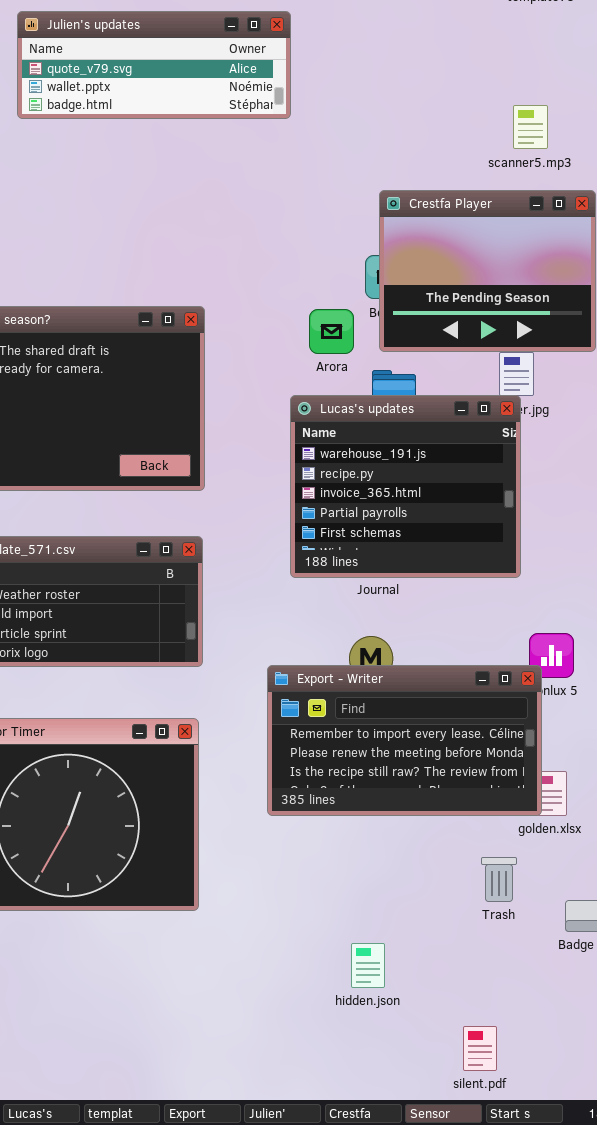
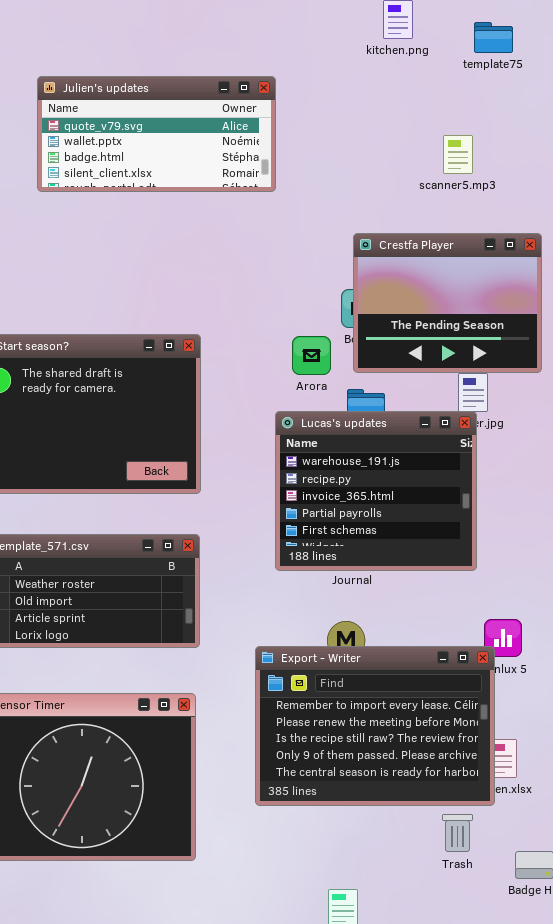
Julien's updates: [17,11,291,119] -> [37,76,276,192], resized
scanner5.mp3: [513,105,548,149] -> [443,135,473,174], moved
Export - Writer: [267,665,542,816] -> [255,646,495,806], resized

